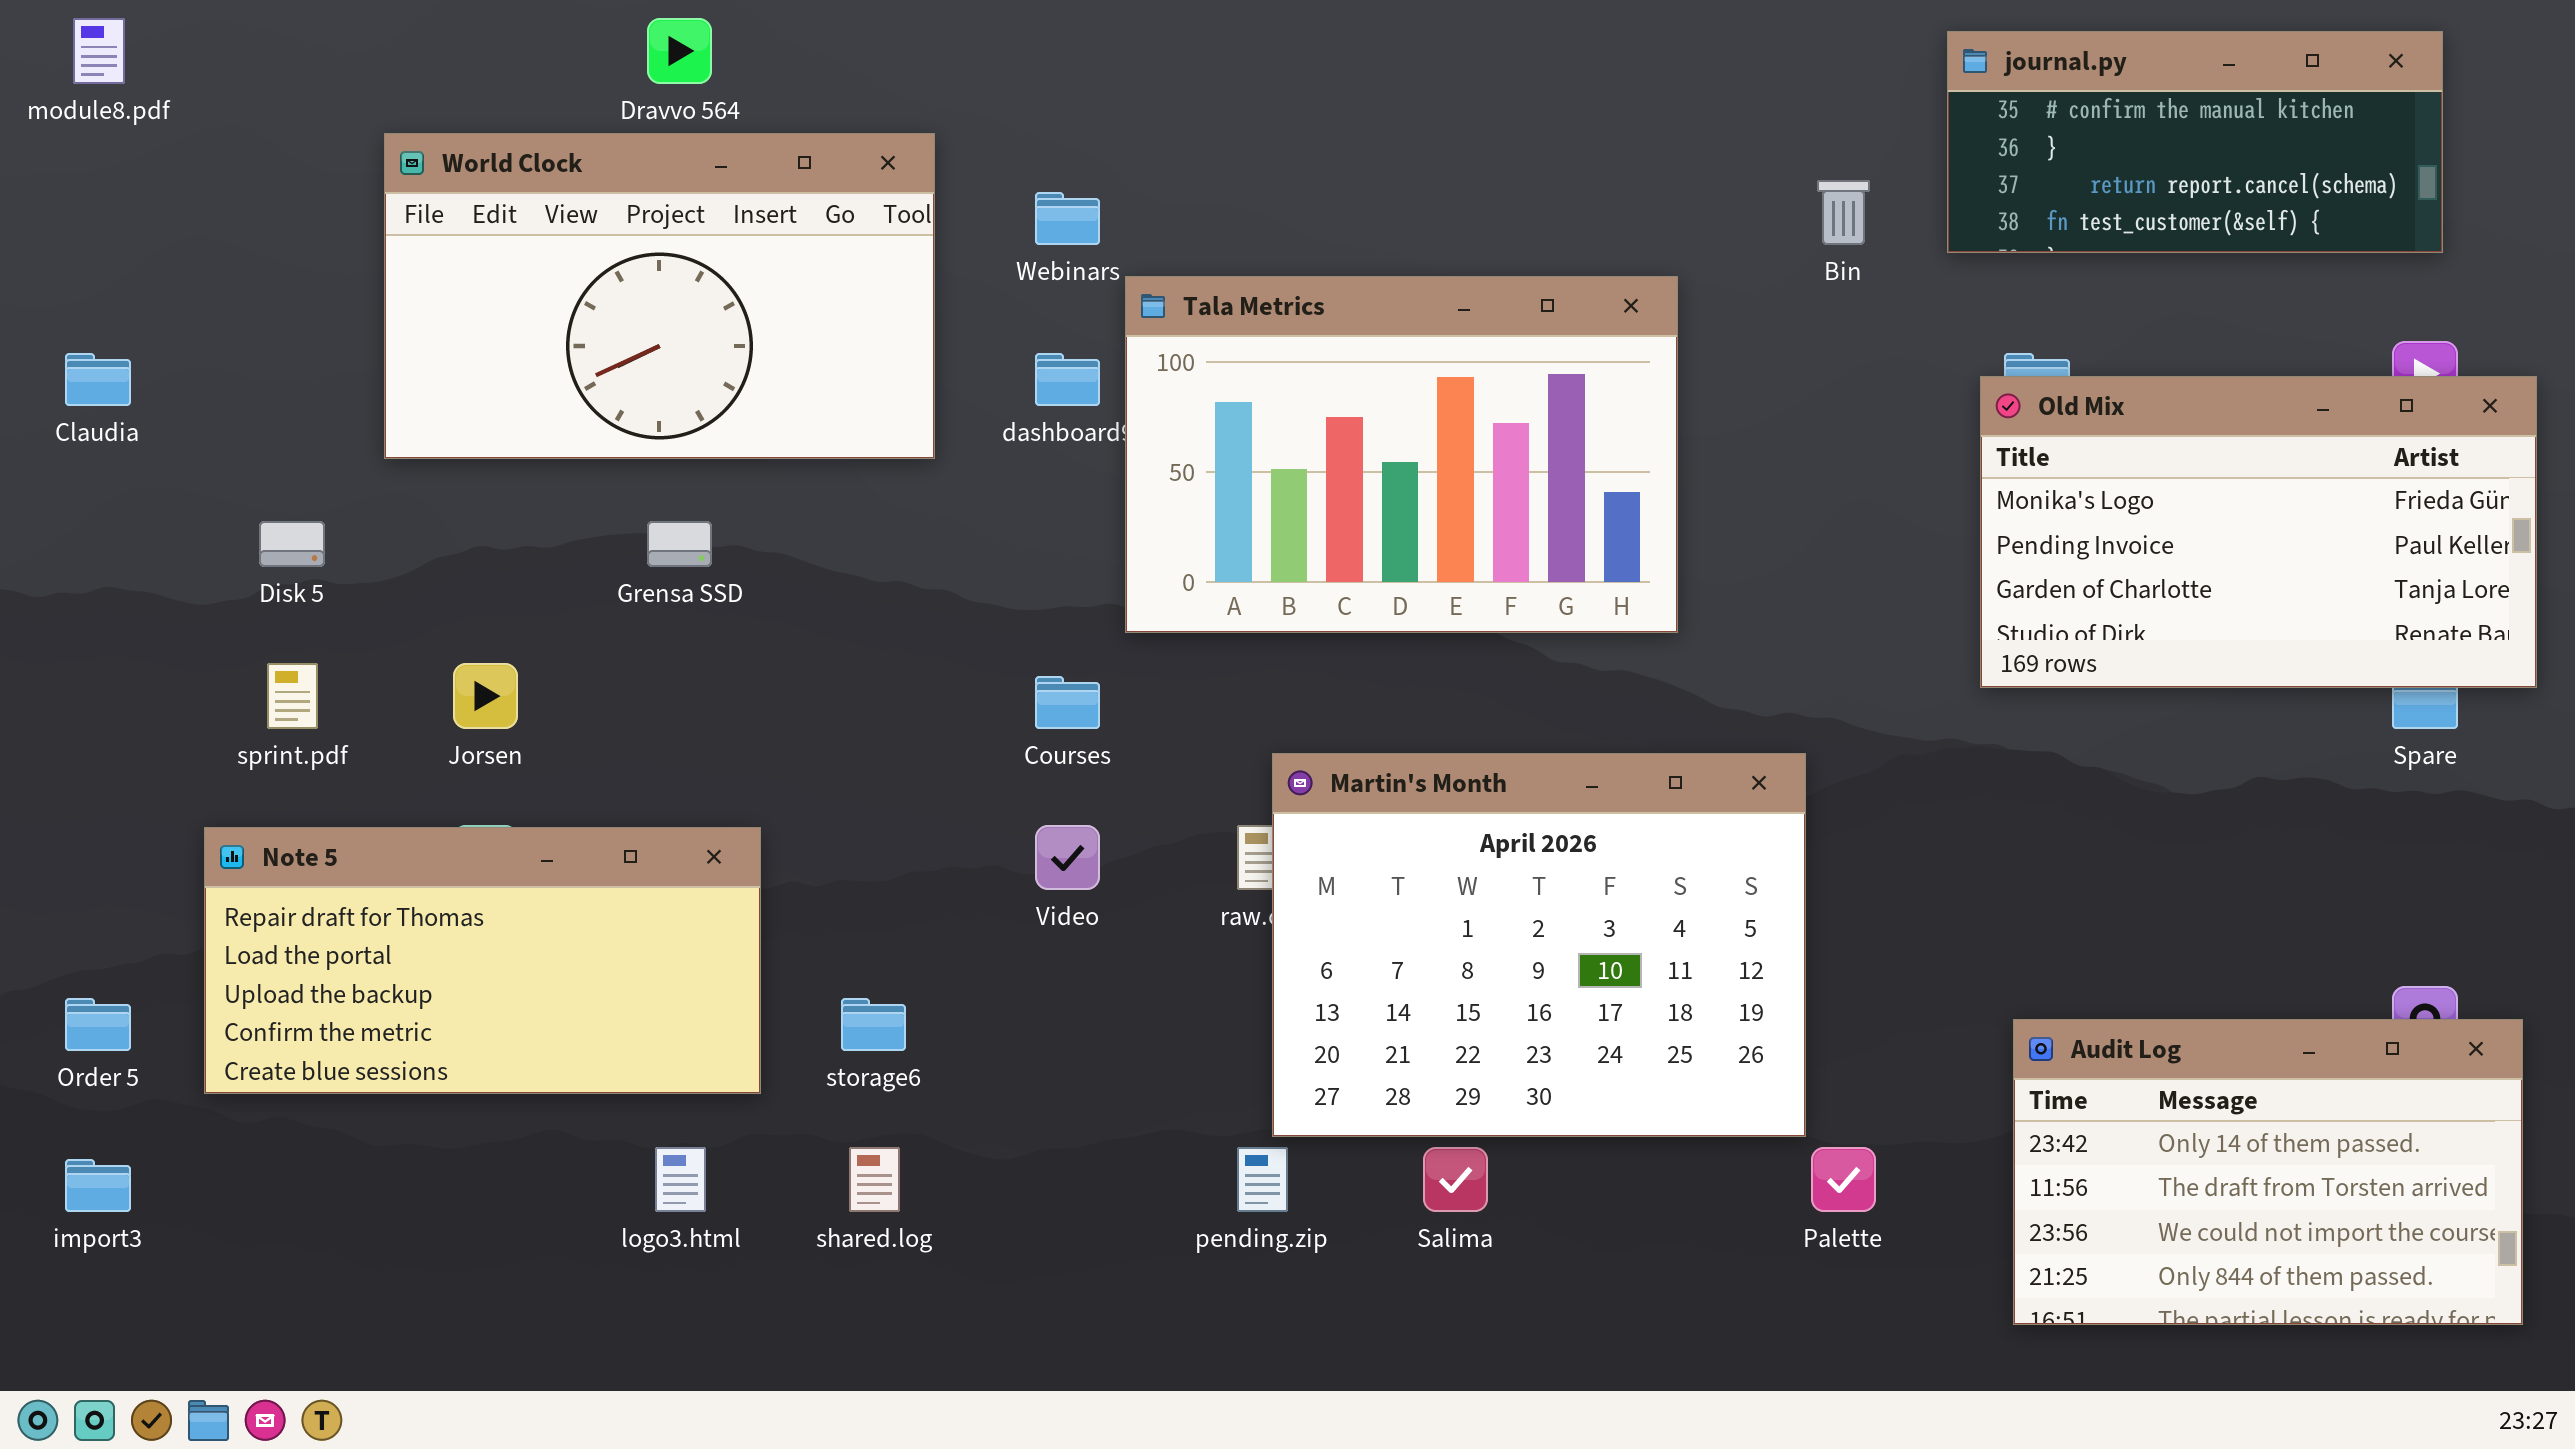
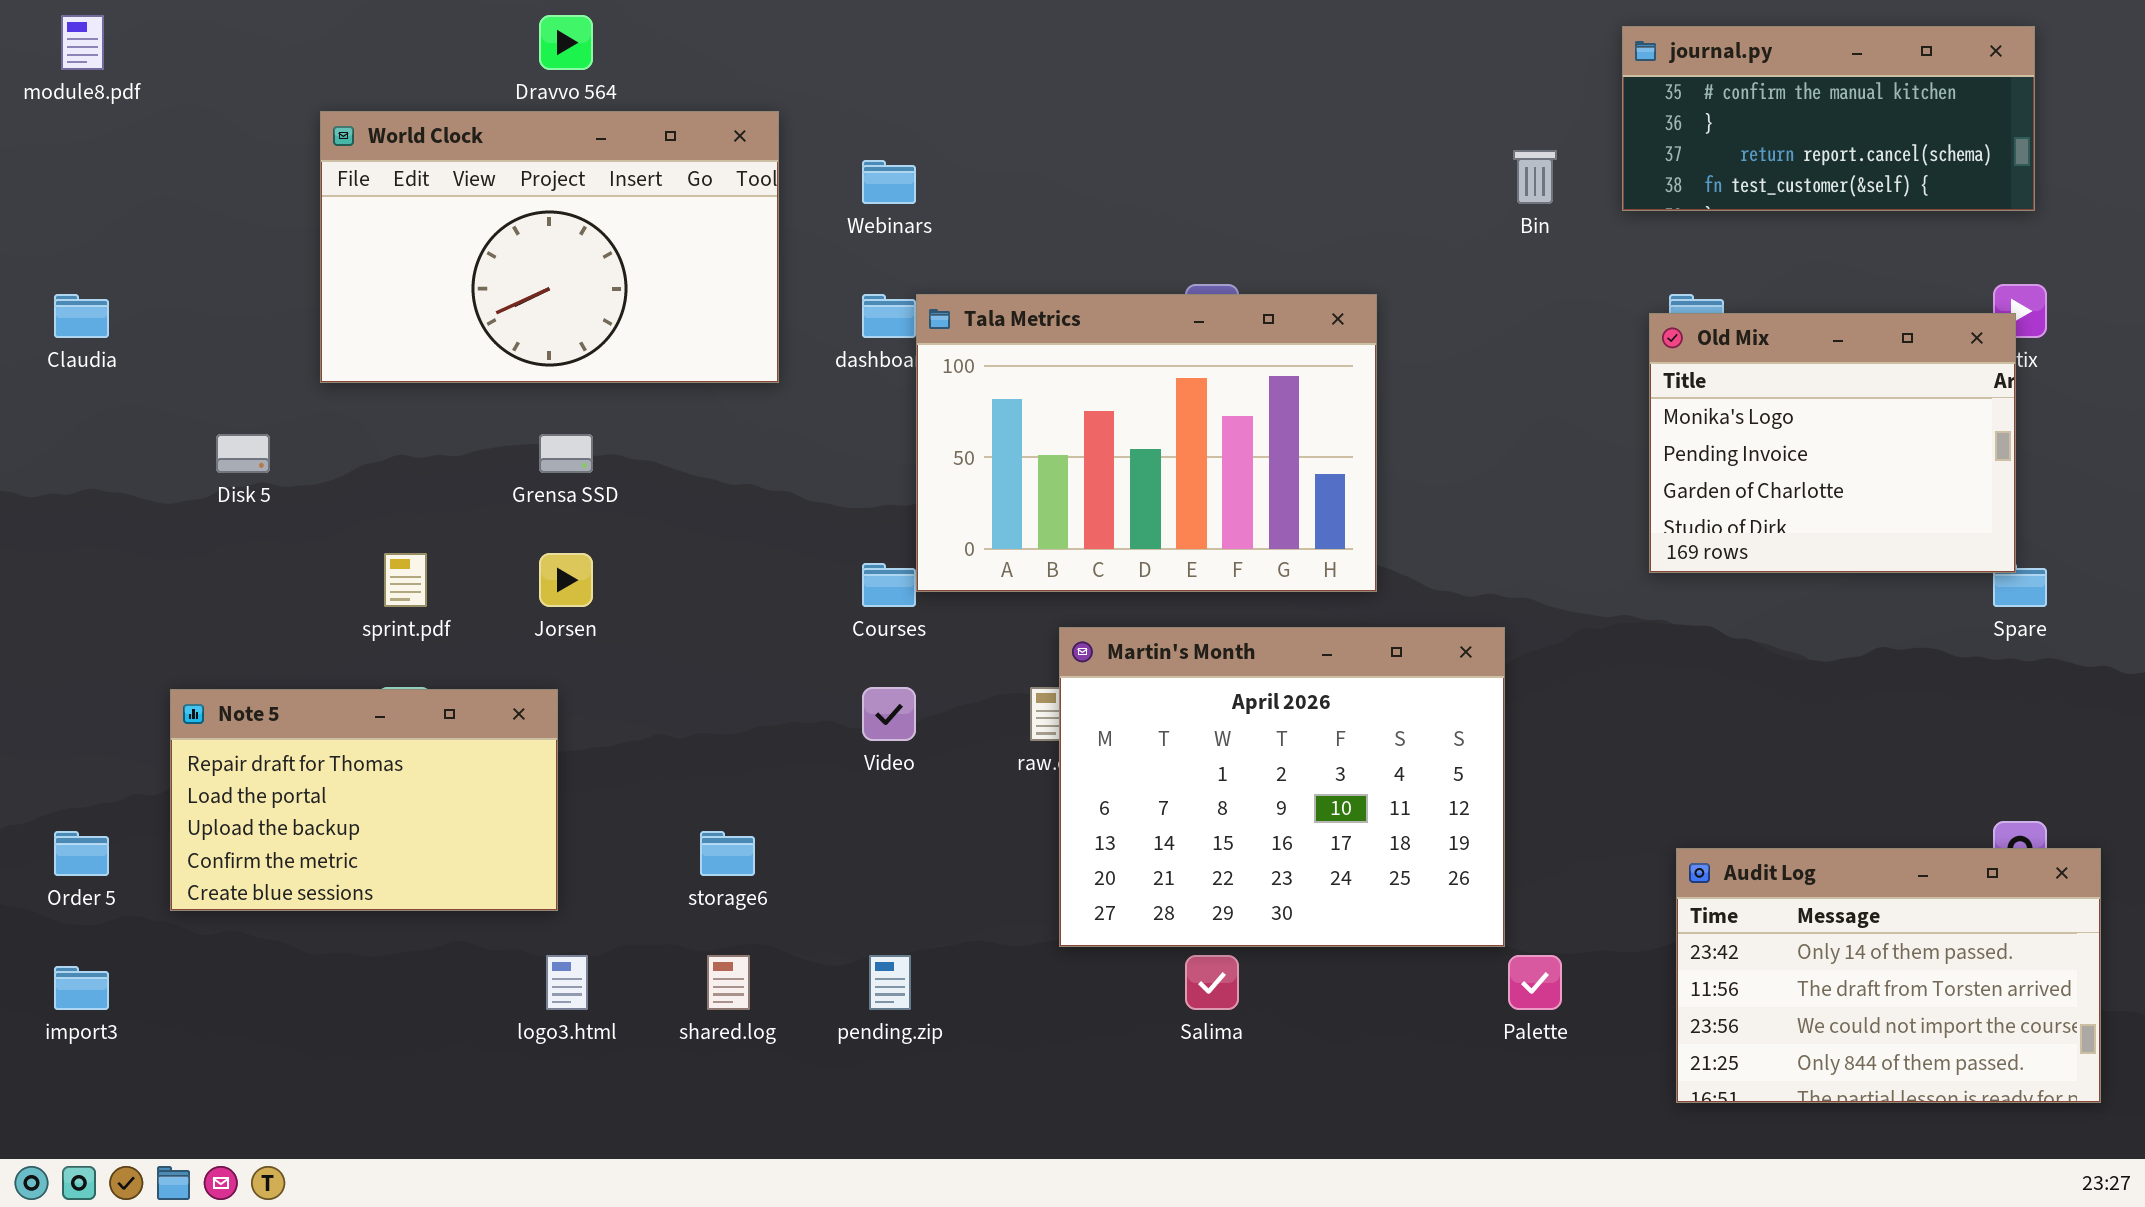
Tala Metrics: [1125,276,1678,633] -> [916,294,1377,592], moved
Old Mix: [1980,376,2537,688] -> [1649,313,2016,573], resized
sprint.pdf: [267,663,318,729] -> [384,553,427,607], moved
Jorsen: [453,663,518,729] -> [539,553,593,607], moved
Note 5: [204,827,761,1094] -> [170,689,558,911], resized
pending.zip: [1237,1147,1288,1212] -> [869,955,911,1010], moved

